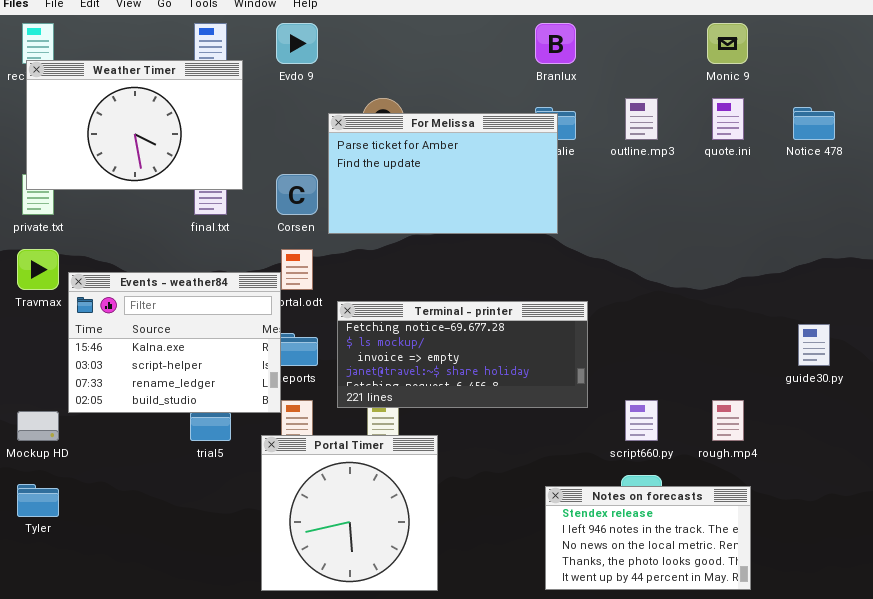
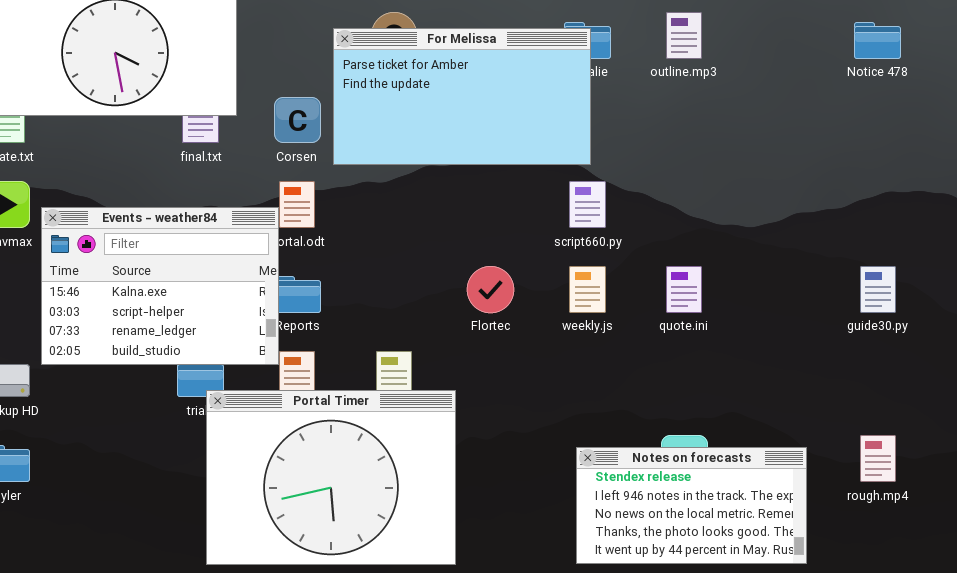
quote.ini: [712,98,744,140] -> [666,266,702,313], moved
Terminal - printer: [337,301,588,408] -> none, closed
script660.py: [625,400,658,441] -> [569,181,606,228], moved
rough.mp4: [712,400,744,441] -> [860,435,896,482], moved
Portal Timer: [261,435,438,591] -> [206,390,456,565], resized

